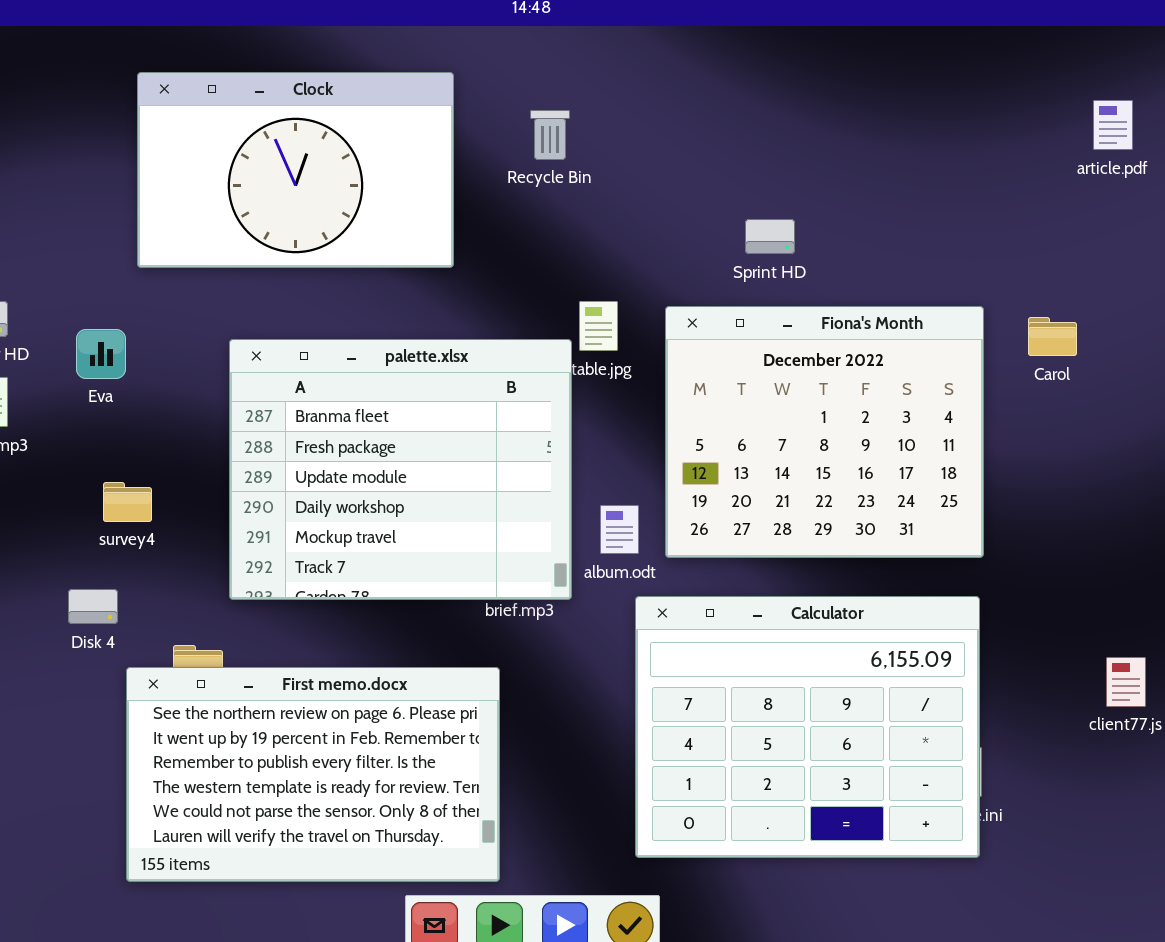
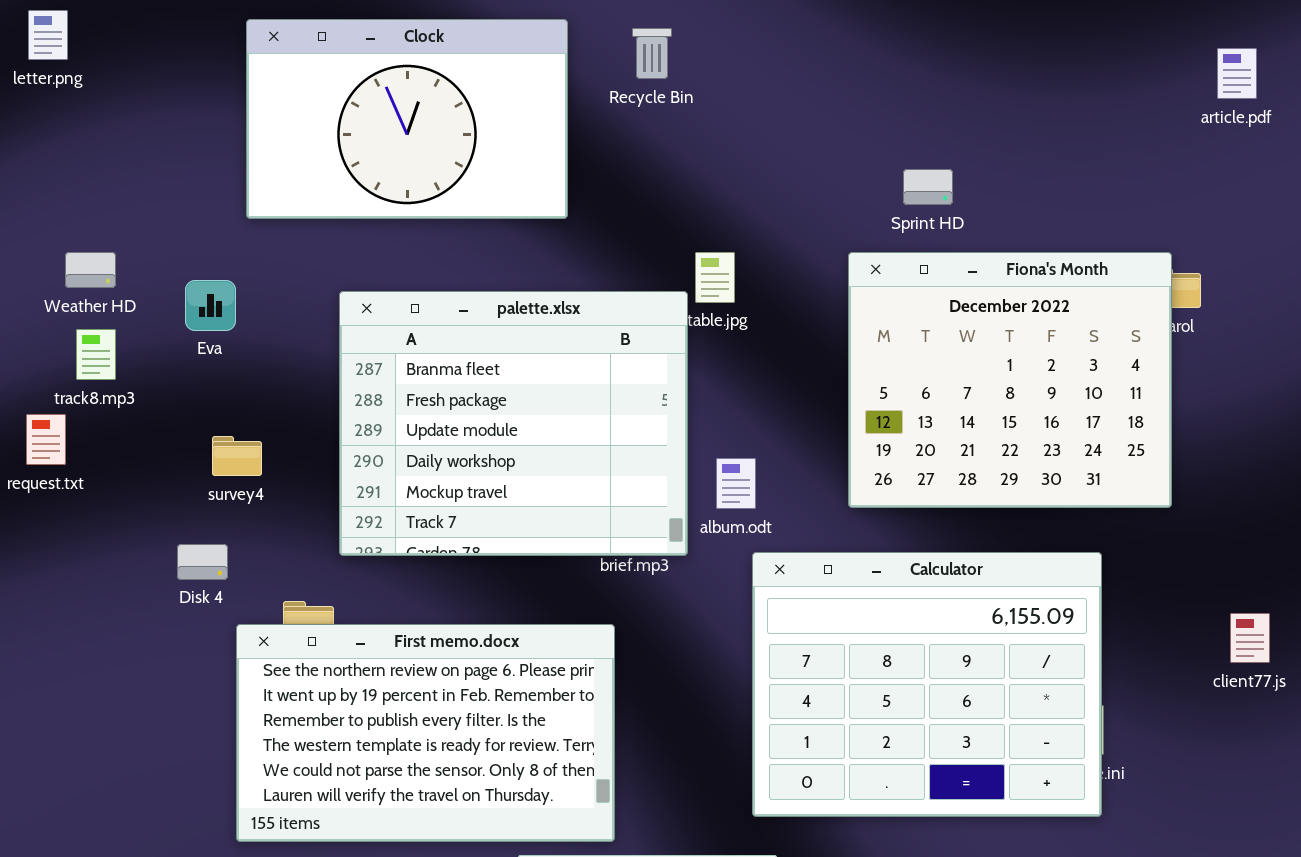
Recycle Bin: [530,110,570,160] -> [632,28,672,79], moved
Sprint HD: [745,219,795,254] -> [903,169,953,205], moved
Fiona's Month: [665,306,984,558] -> [848,252,1172,508], moved

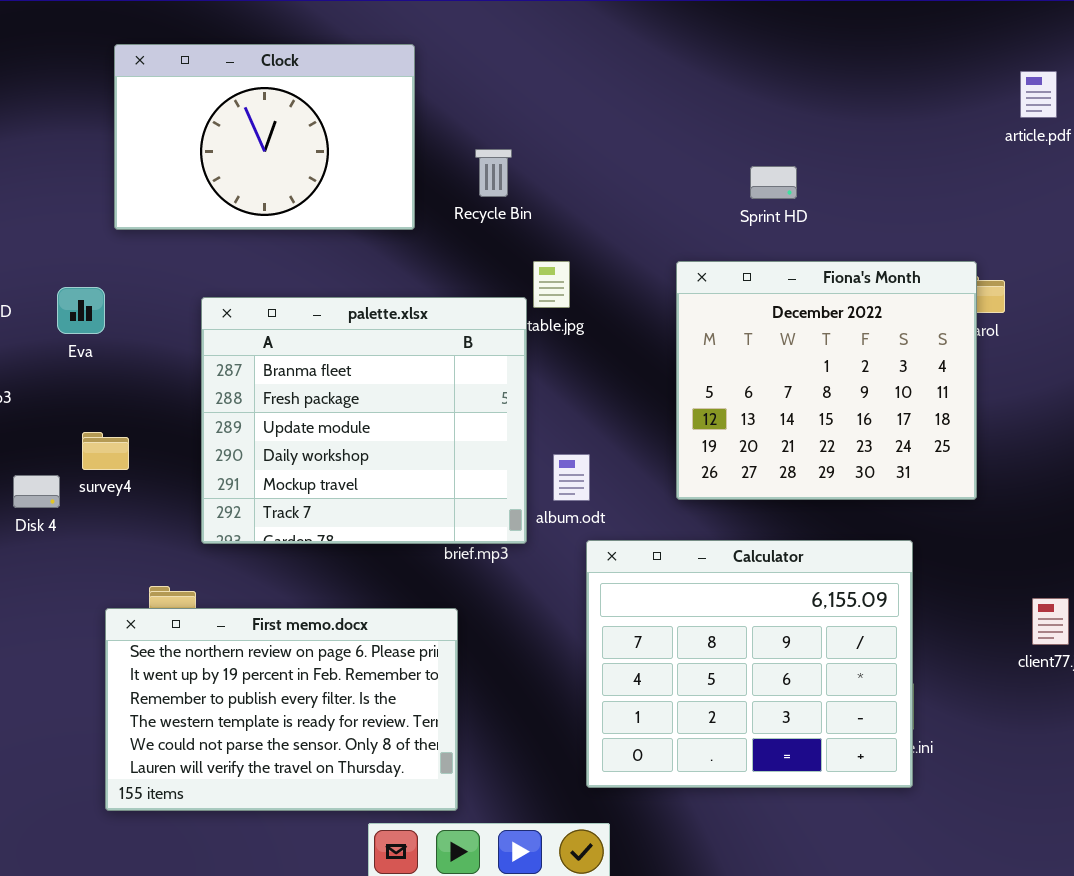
Recycle Bin: [632,28,672,79] -> [475,149,512,197], moved
Sprint HD: [903,169,953,205] -> [750,166,797,199], moved
Disk 4: [177,544,228,580] -> [13,475,60,508], moved

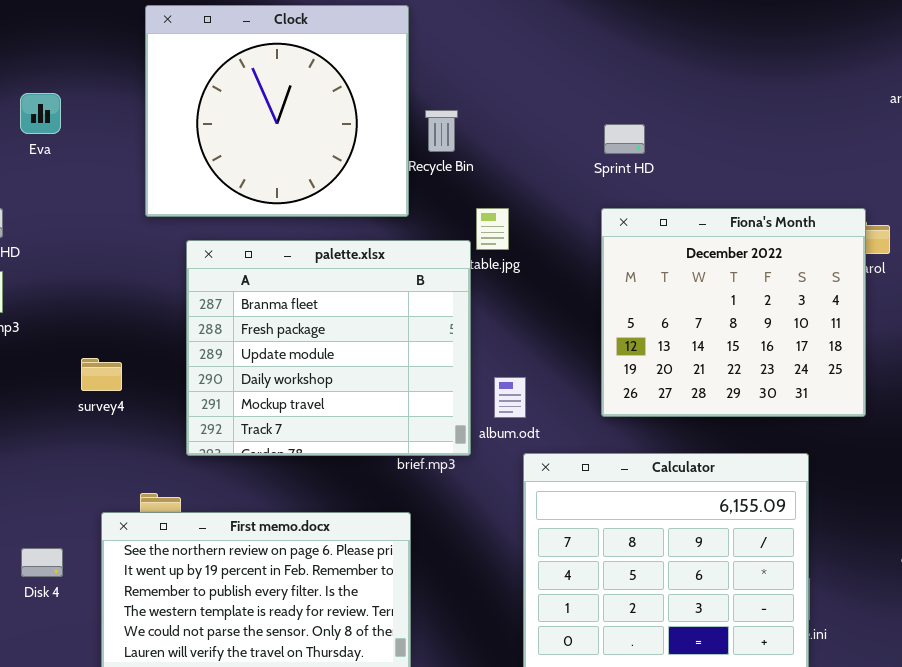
Clock: [114,44,415,230] -> [145,5,409,217], moved, resized
Sprint HD: [750,166,797,199] -> [604,124,645,154], moved
Eva: [57,287,105,334] -> [20,93,61,134], moved
Disk 4: [13,475,60,508] -> [21,548,63,577], moved

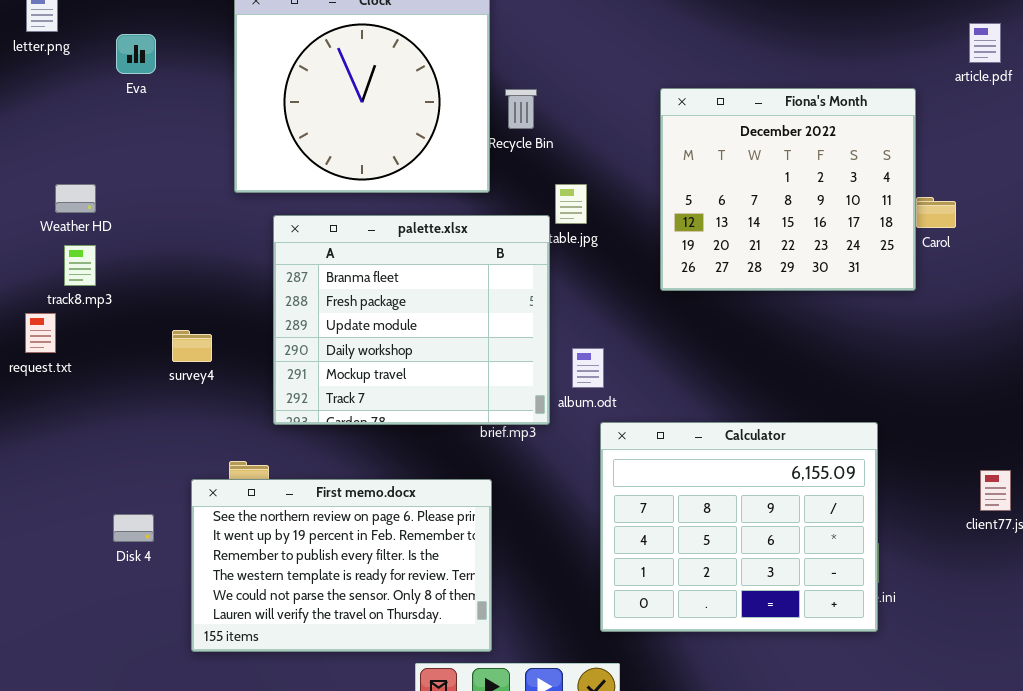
Eva: [20,93,61,134] -> [116,34,156,74], moved
Fiona's Month: [601,208,866,417] -> [660,88,916,291], moved

